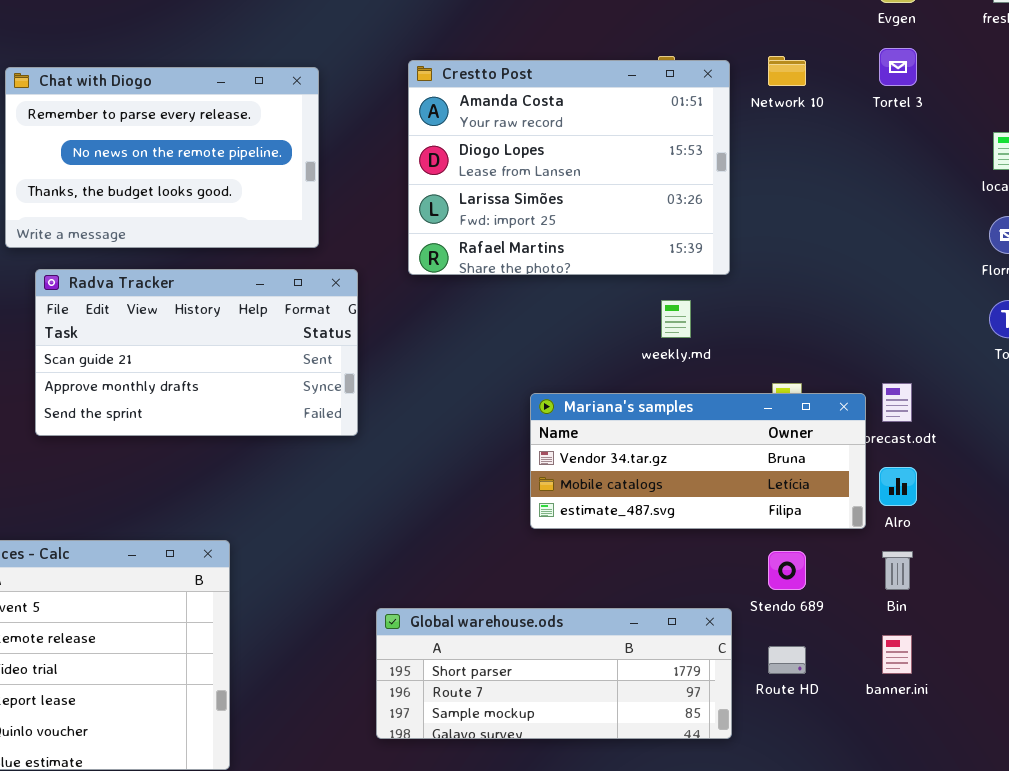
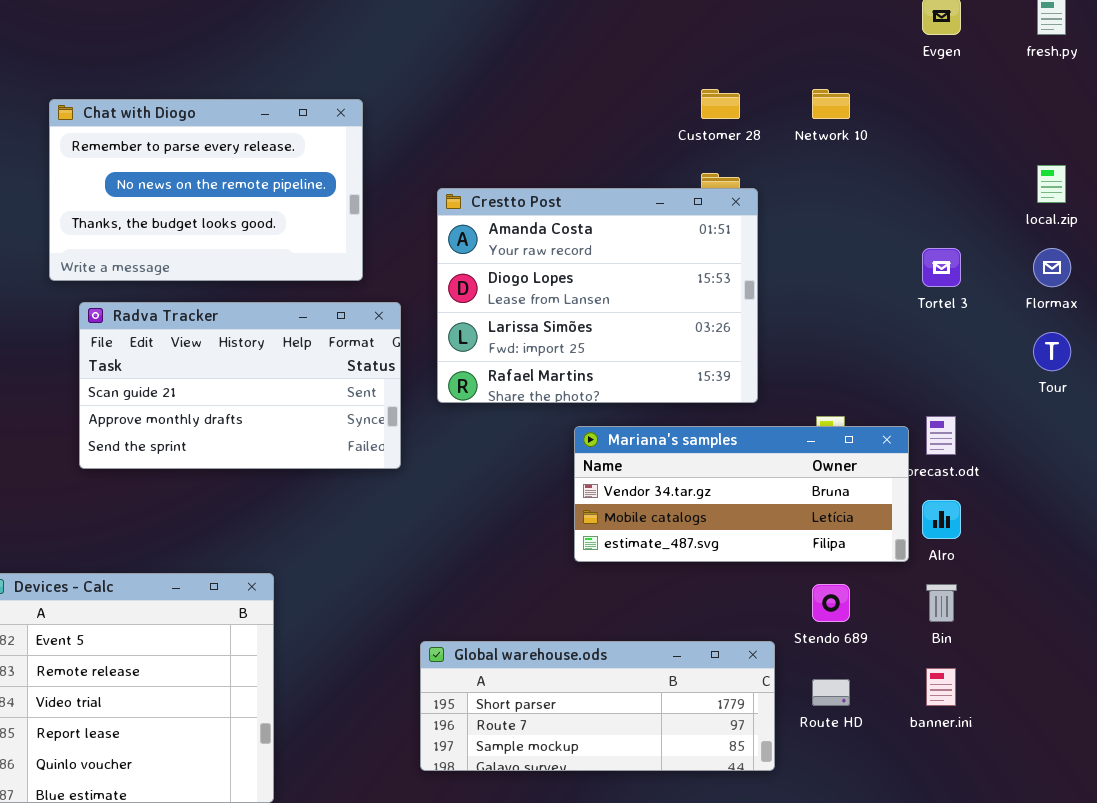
Tortel 3: [879,48,917,86] -> [922,248,961,287], moved
Crestto Post: [408,60,730,275] -> [437,188,758,403], moved

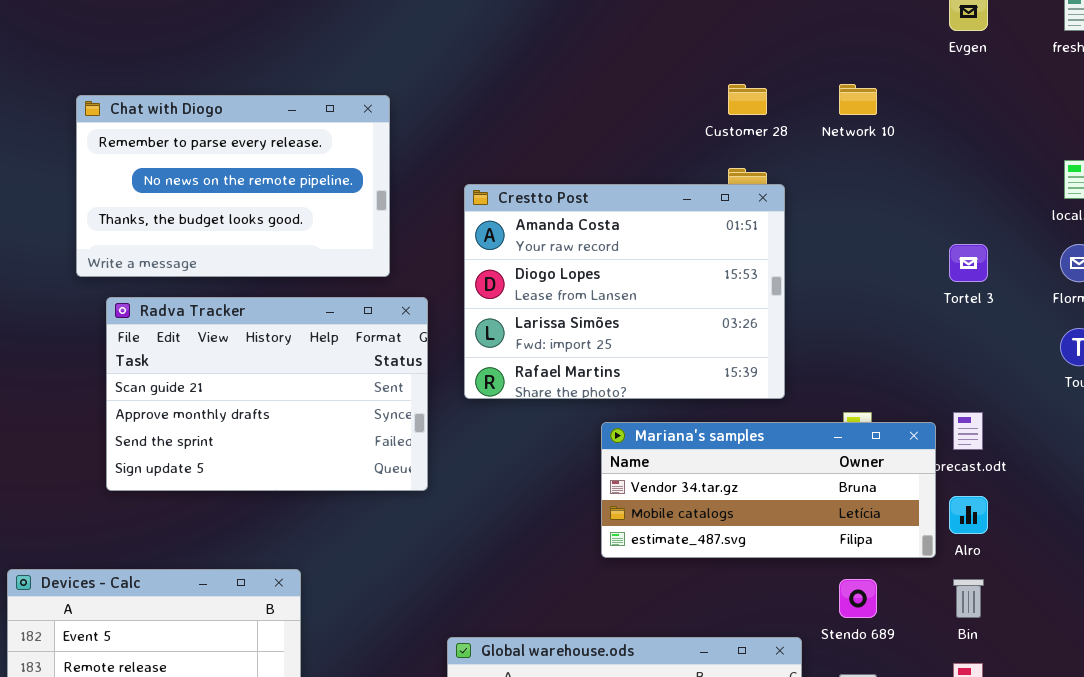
Radva Tracker: [79,302,401,469] -> [106,297,428,491], resized

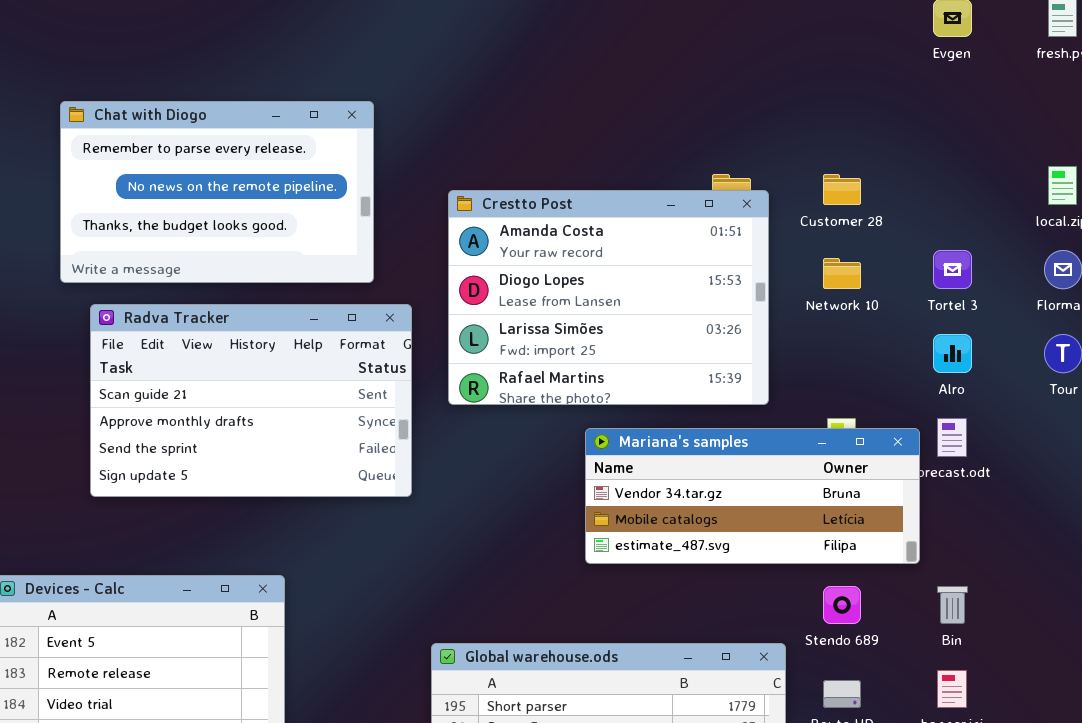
Customer 28: [728,84,767,115] -> [823,174,861,205], moved
Network 10: [839,84,877,115] -> [823,258,861,289], moved
Alro: [949,496,988,534] -> [933,334,972,373], moved

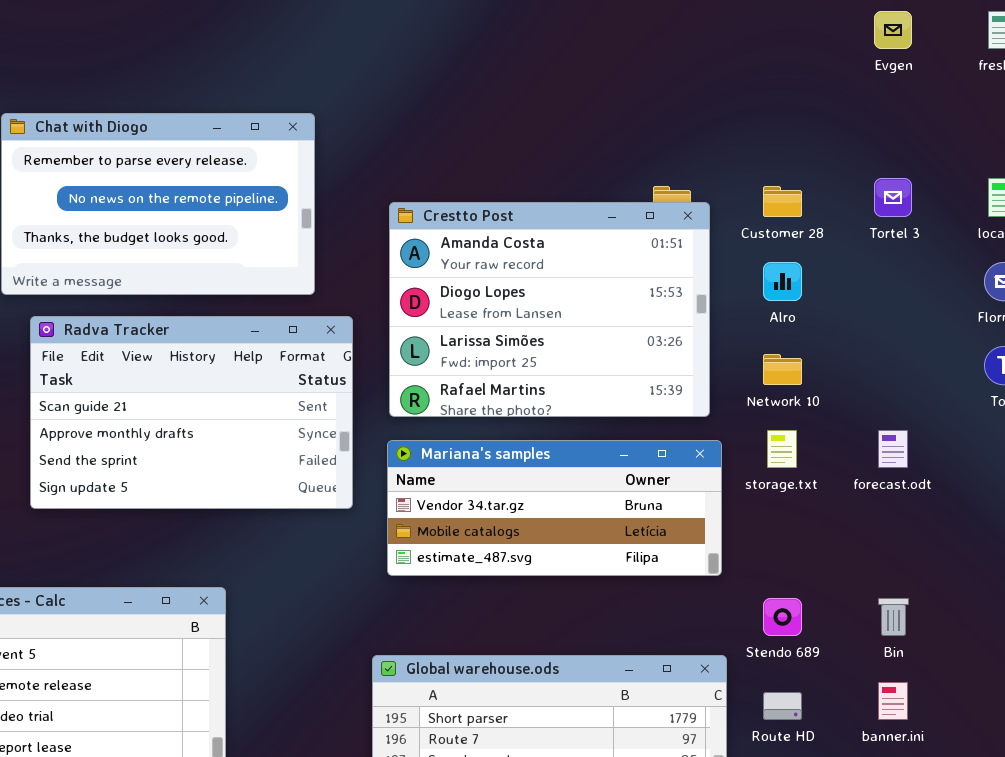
Tortel 3: [933,250,972,289] -> [874,178,912,217], moved
Network 10: [823,258,861,289] -> [763,354,802,385], moved
Alro: [933,334,972,373] -> [763,262,802,301], moved
Mariana's samples: [585,428,920,564] -> [387,440,722,576], moved

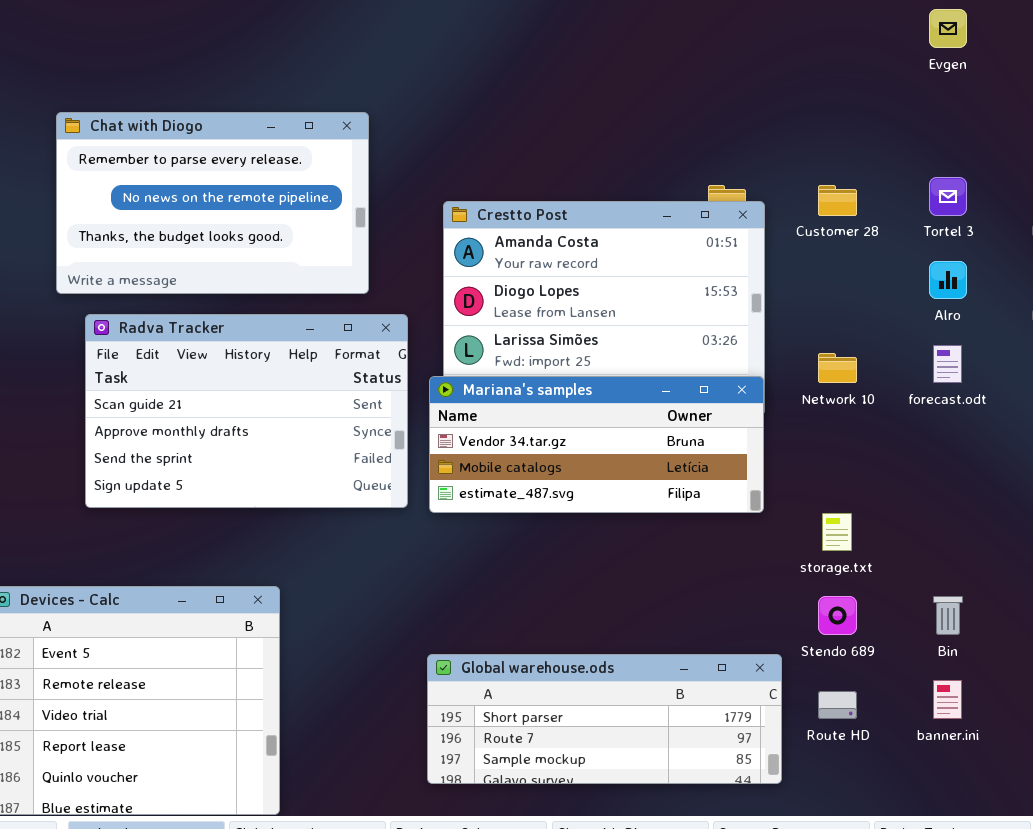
Alro: [763,262,802,301] -> [929,261,967,299], moved
storage.txt: [767,430,797,468] -> [822,513,852,551], moved
forecast.odt: [878,430,908,468] -> [933,345,962,383], moved
Mariana's samples: [387,440,722,576] -> [429,376,764,513], moved

